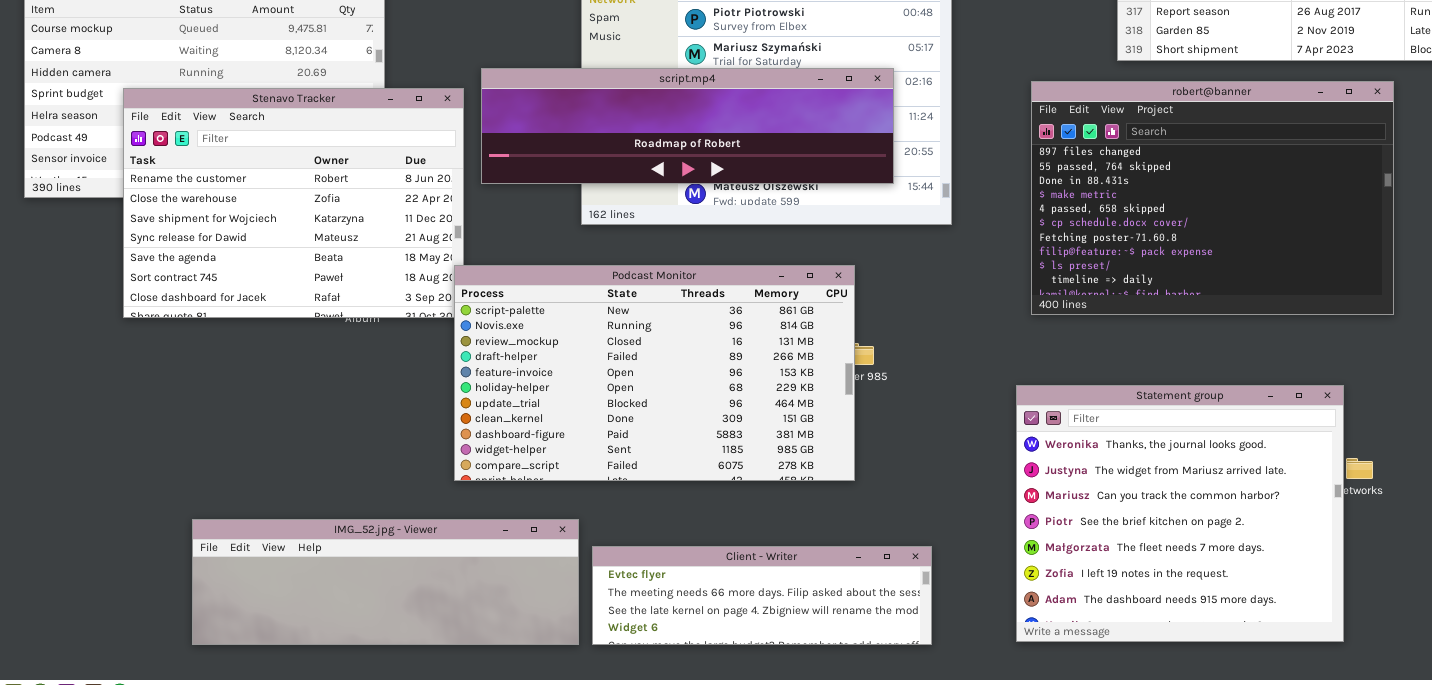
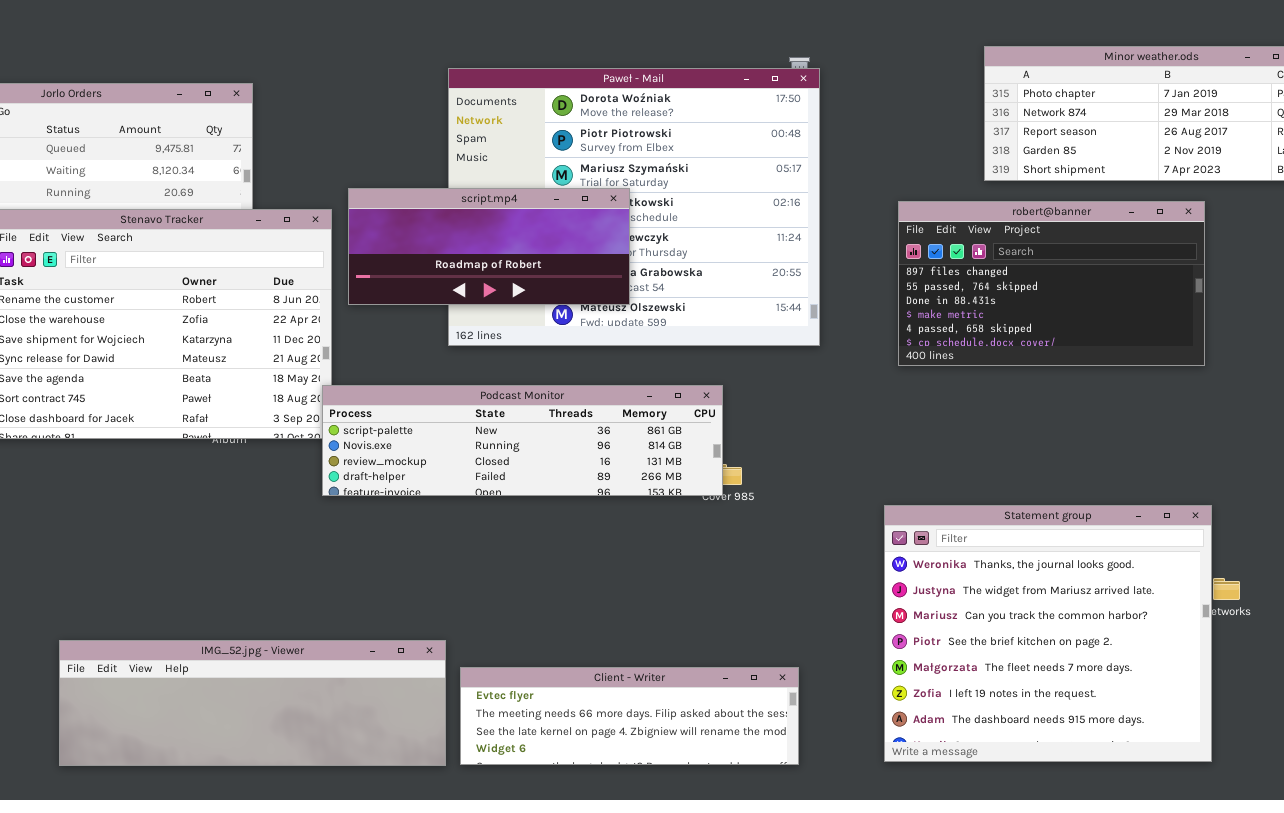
script.mp4: [481,68,894,184] -> [348,188,630,305], resized
robert@banner: [1031,81,1394,315] -> [898,201,1205,366], resized
Podcast Monitor: [454,265,855,481] -> [322,385,723,496], resized

